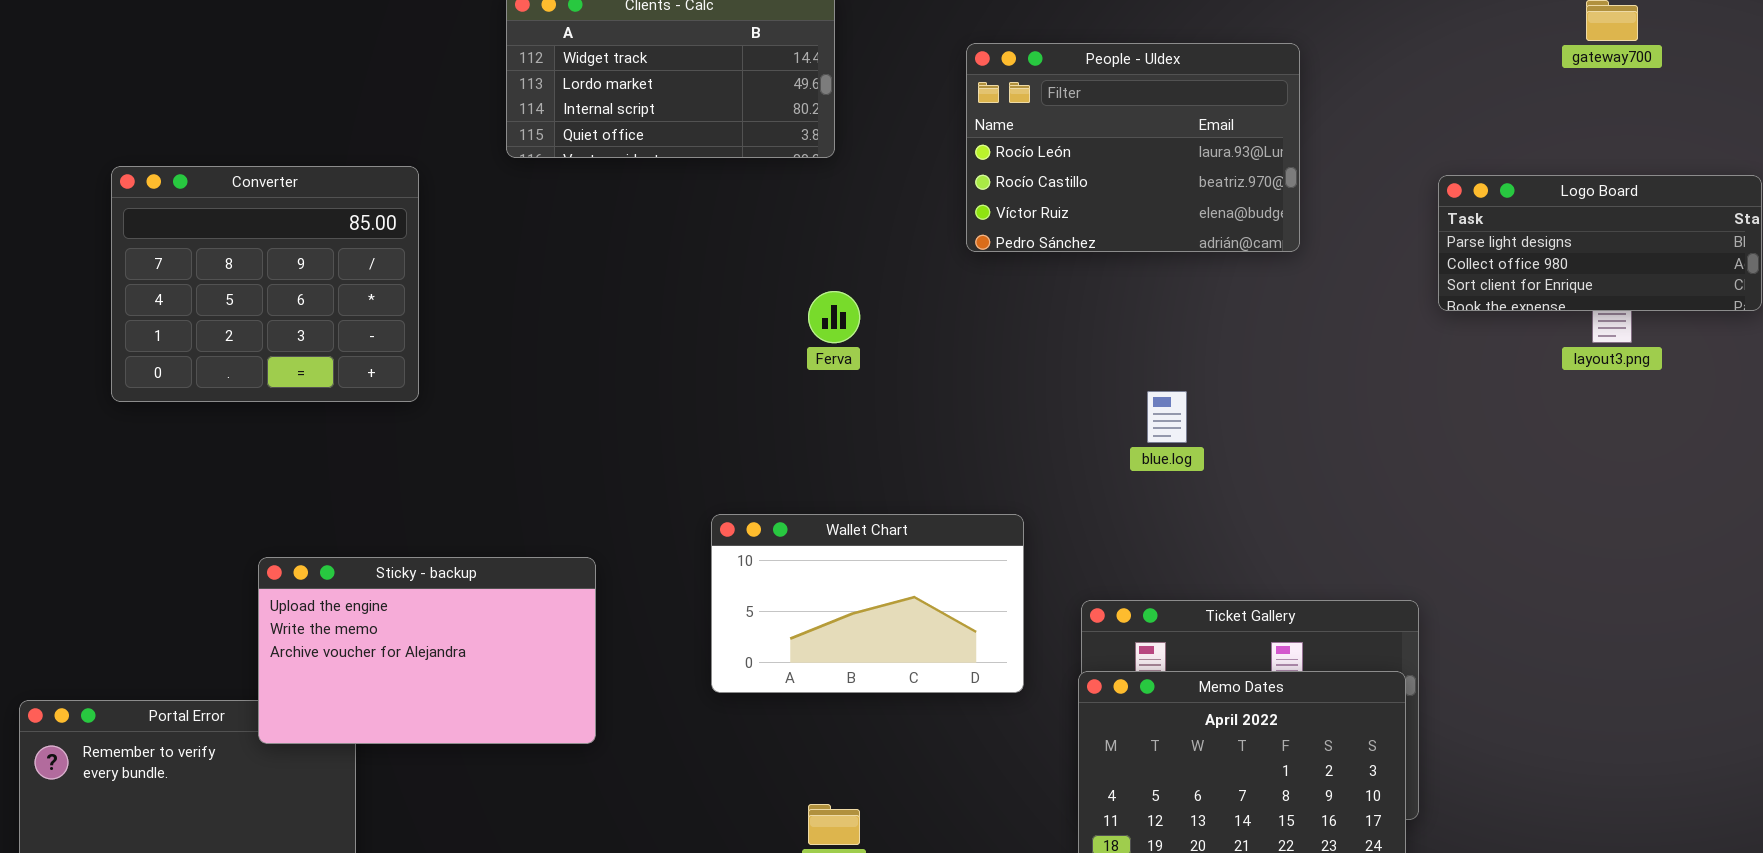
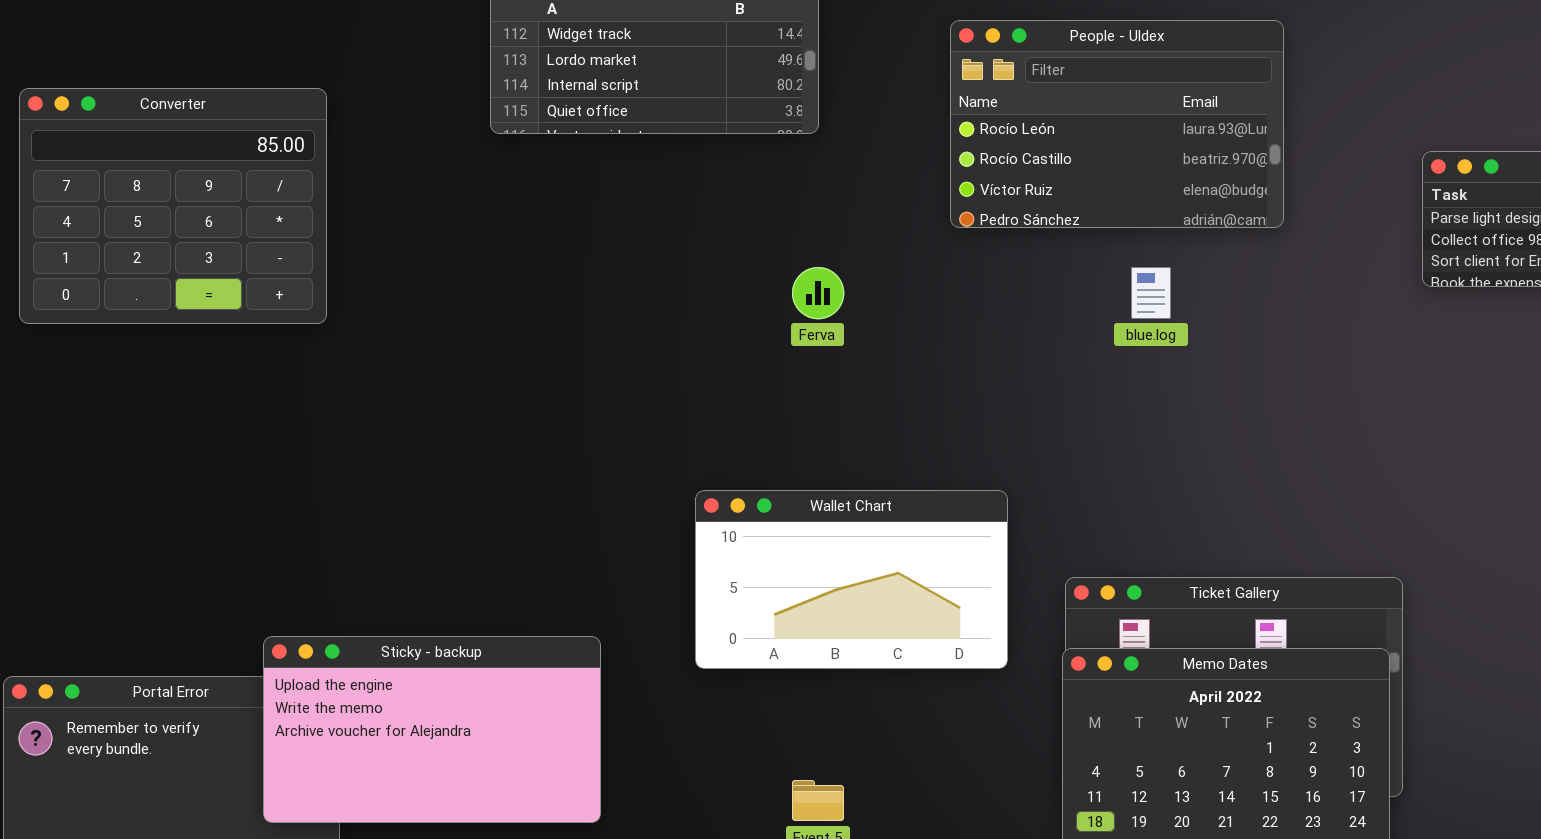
Converter: [111,166,419,402] -> [19,88,327,324], moved
blue.log: [1147,391,1187,443] -> [1131,267,1171,319], moved
Sticky - backup: [258,557,596,744] -> [263,636,601,823], moved

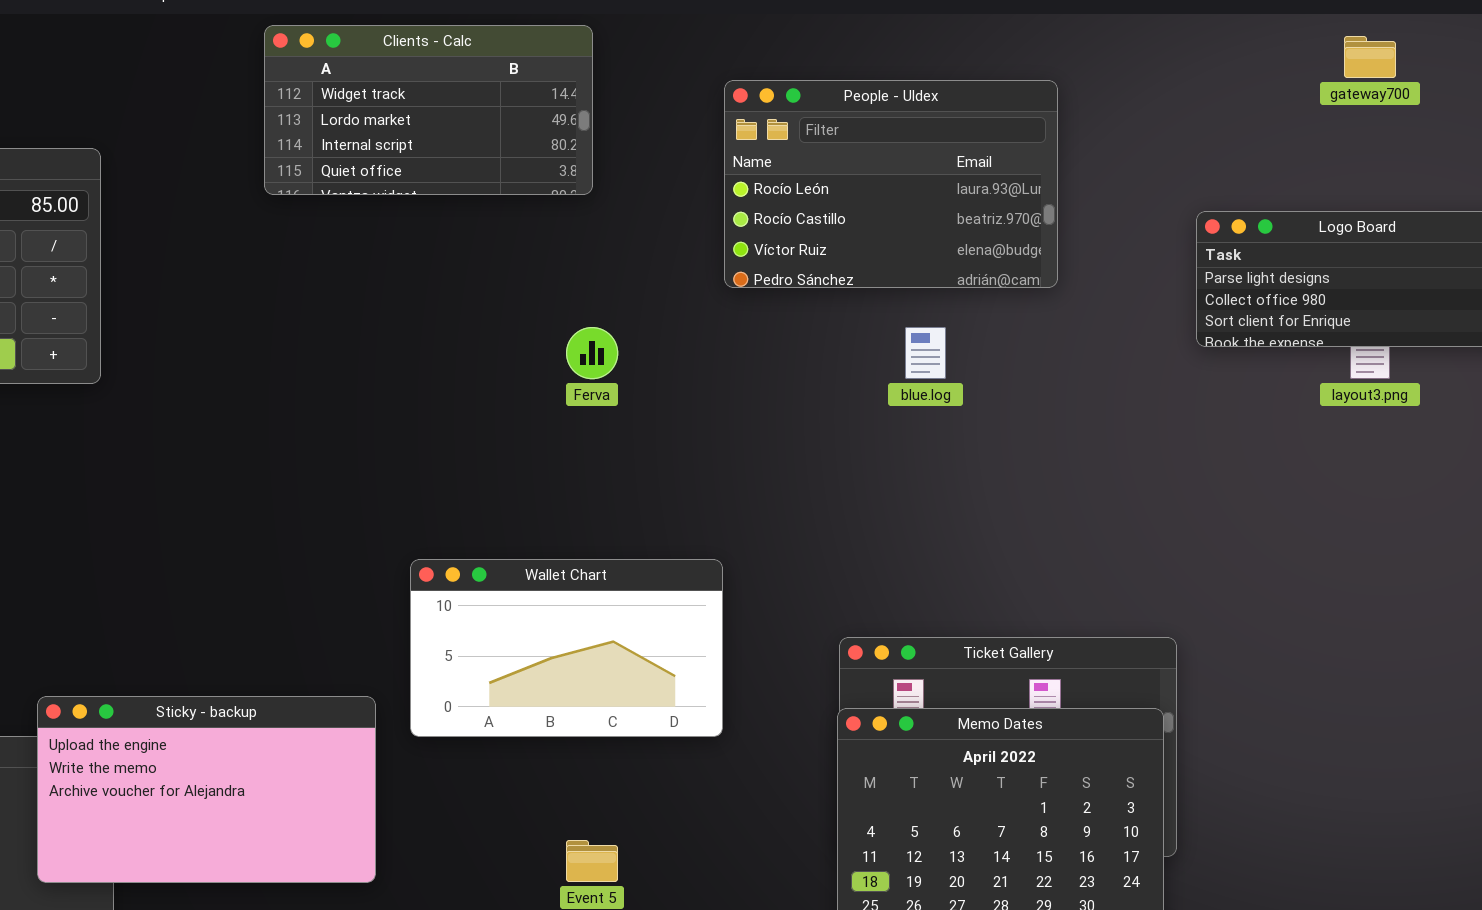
Wallet Chart: [695,490,1008,669] -> [410,559,723,737], moved

